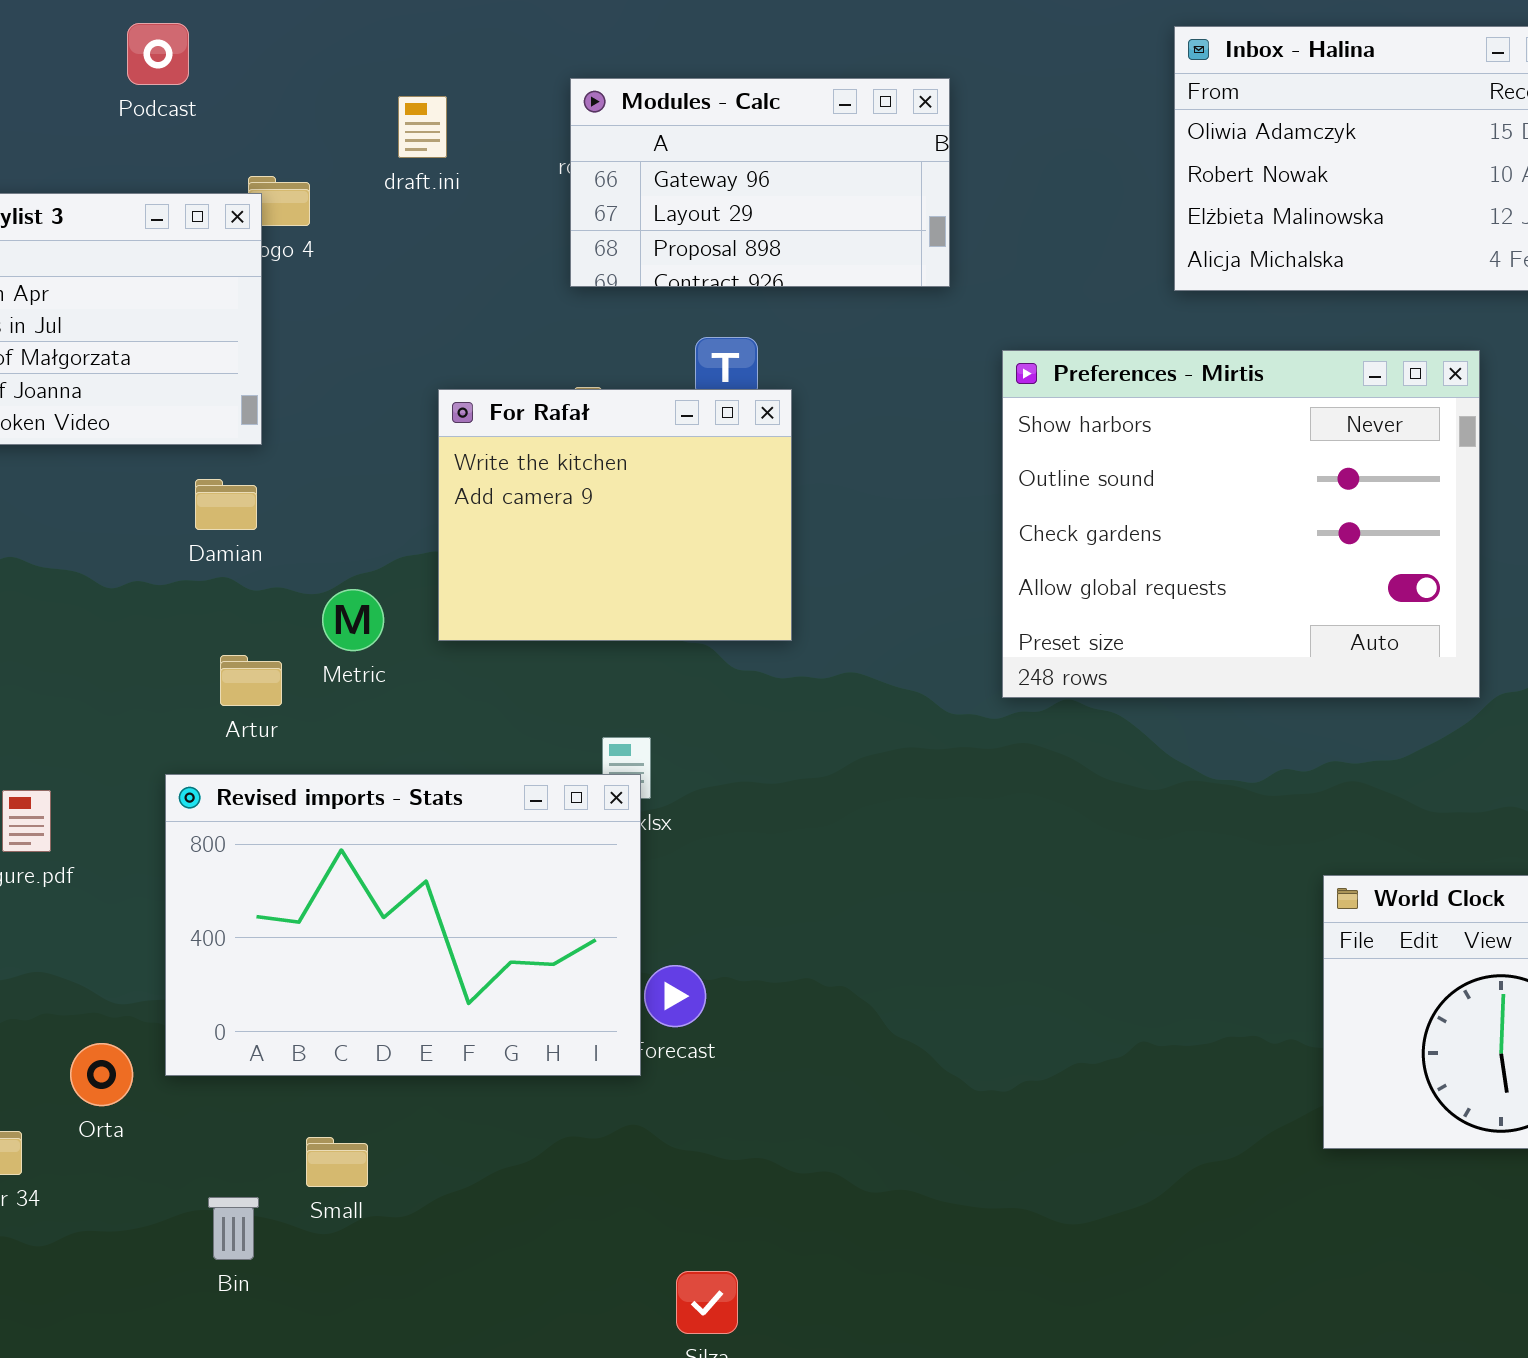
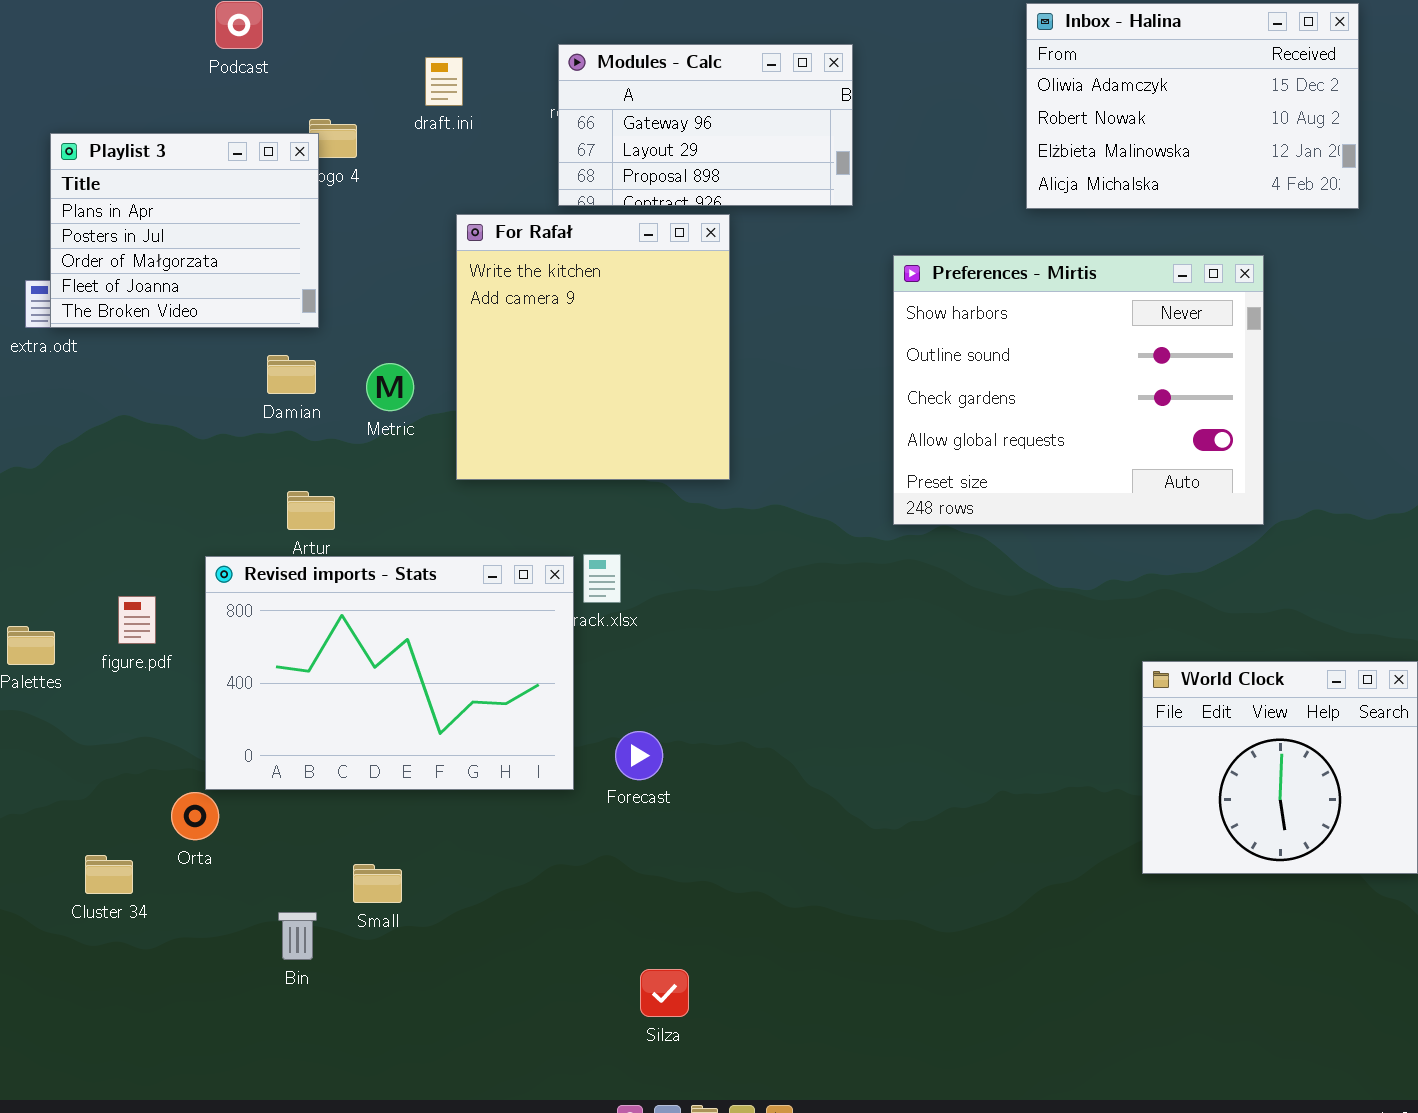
For Rafał: [438,389,792,641] -> [456,214,730,480], resized
Metric: [322,589,384,651] -> [366,363,414,411], moved
Revised imports - Stats: [165,774,641,1076] -> [205,556,574,790], moved

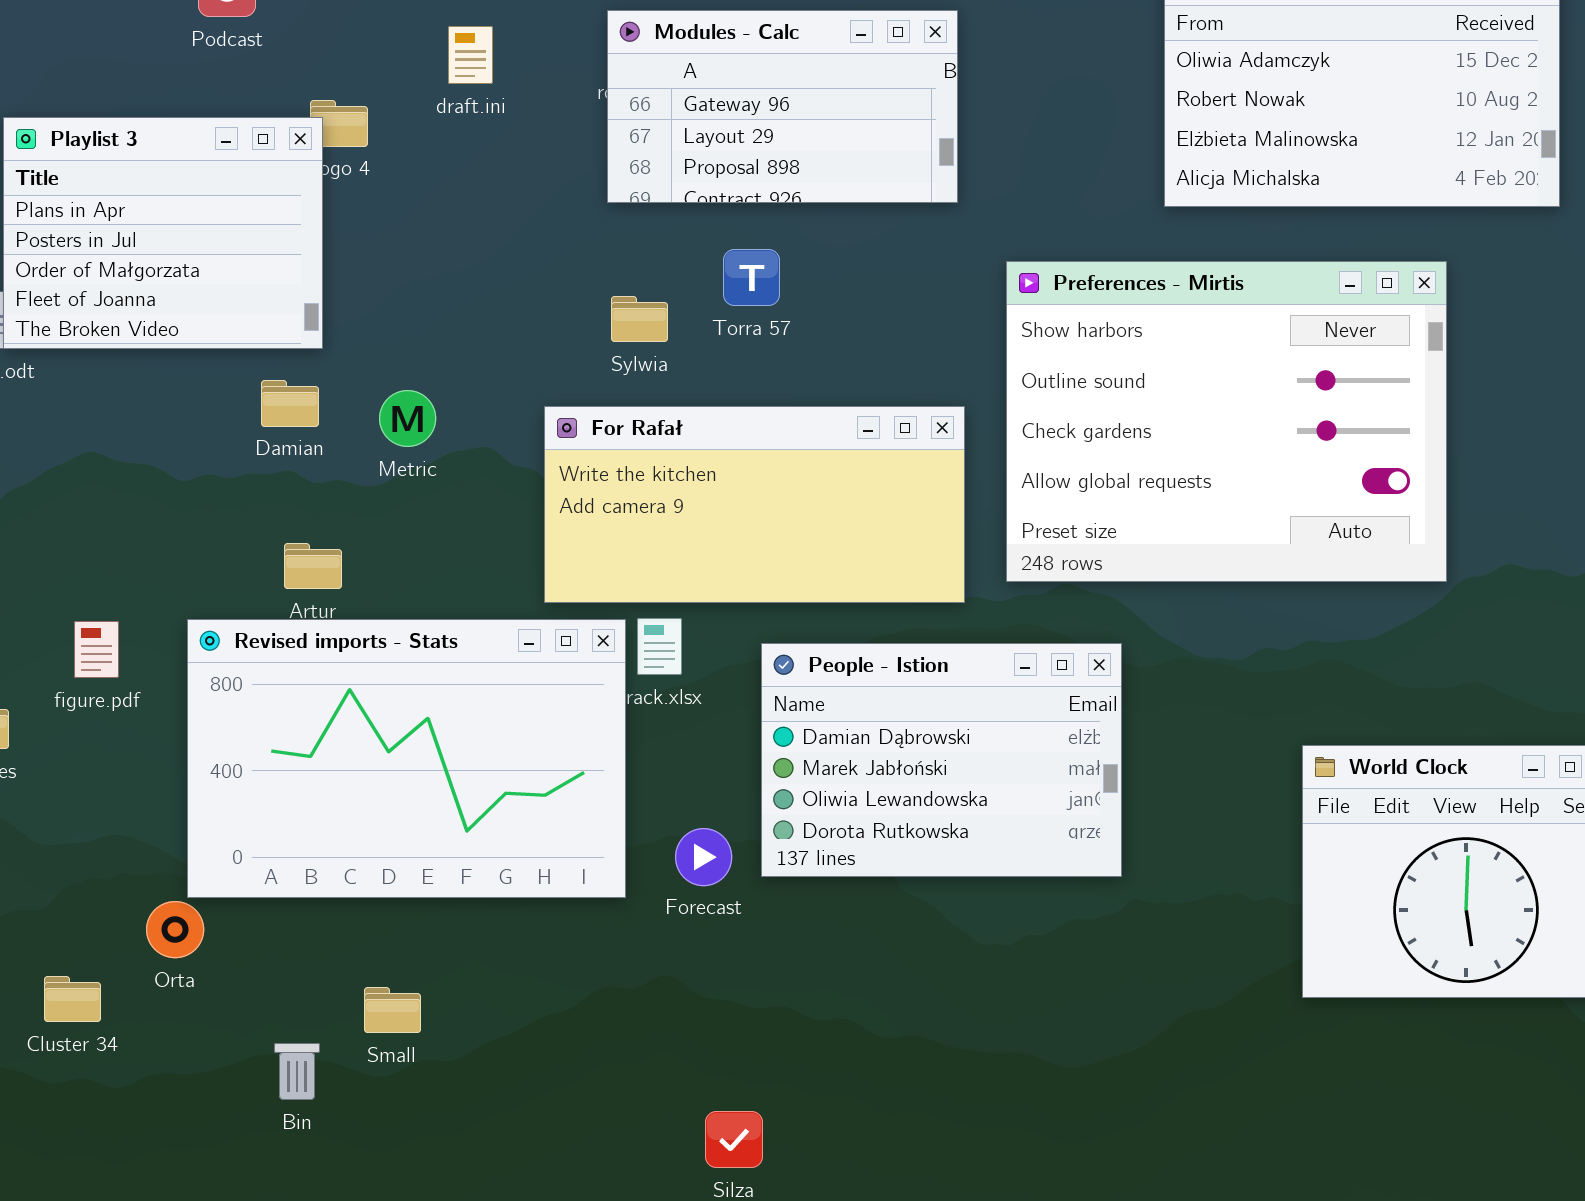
For Rafał: [456,214,730,480] -> [544,406,965,603], moved, resized
People - Istion: none -> [761,643,1122,877], opened
figure.pdf: [118,596,156,644] -> [74,621,119,678], moved

